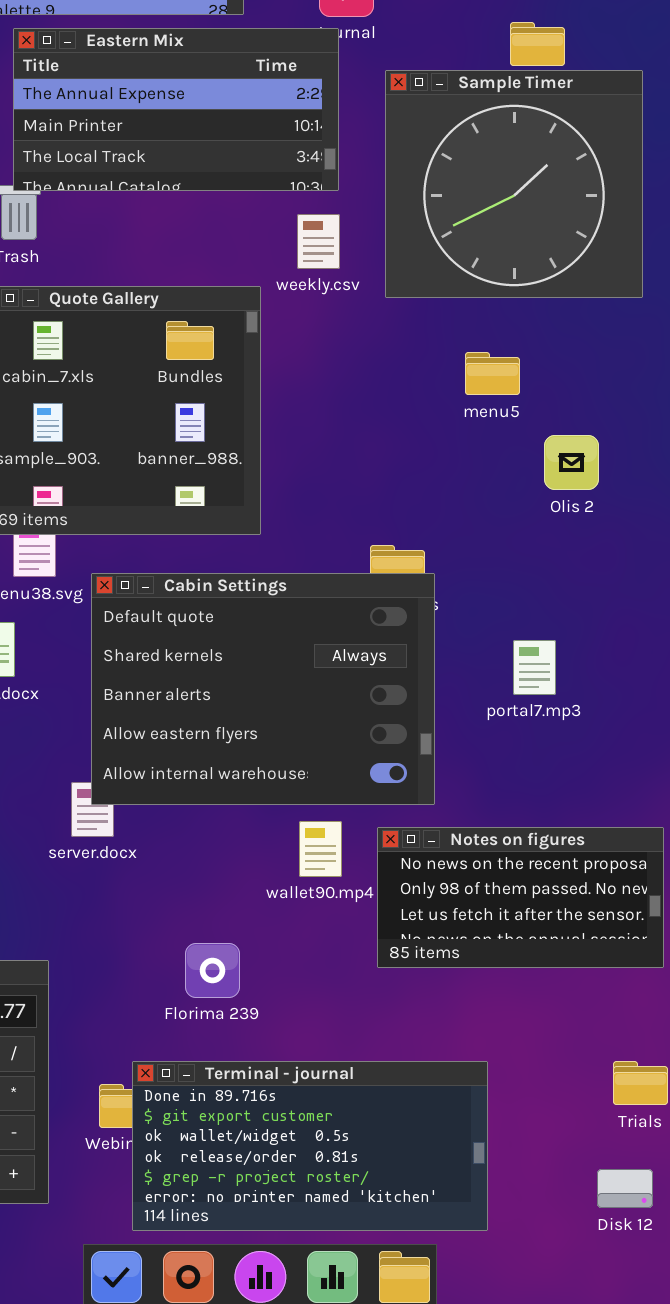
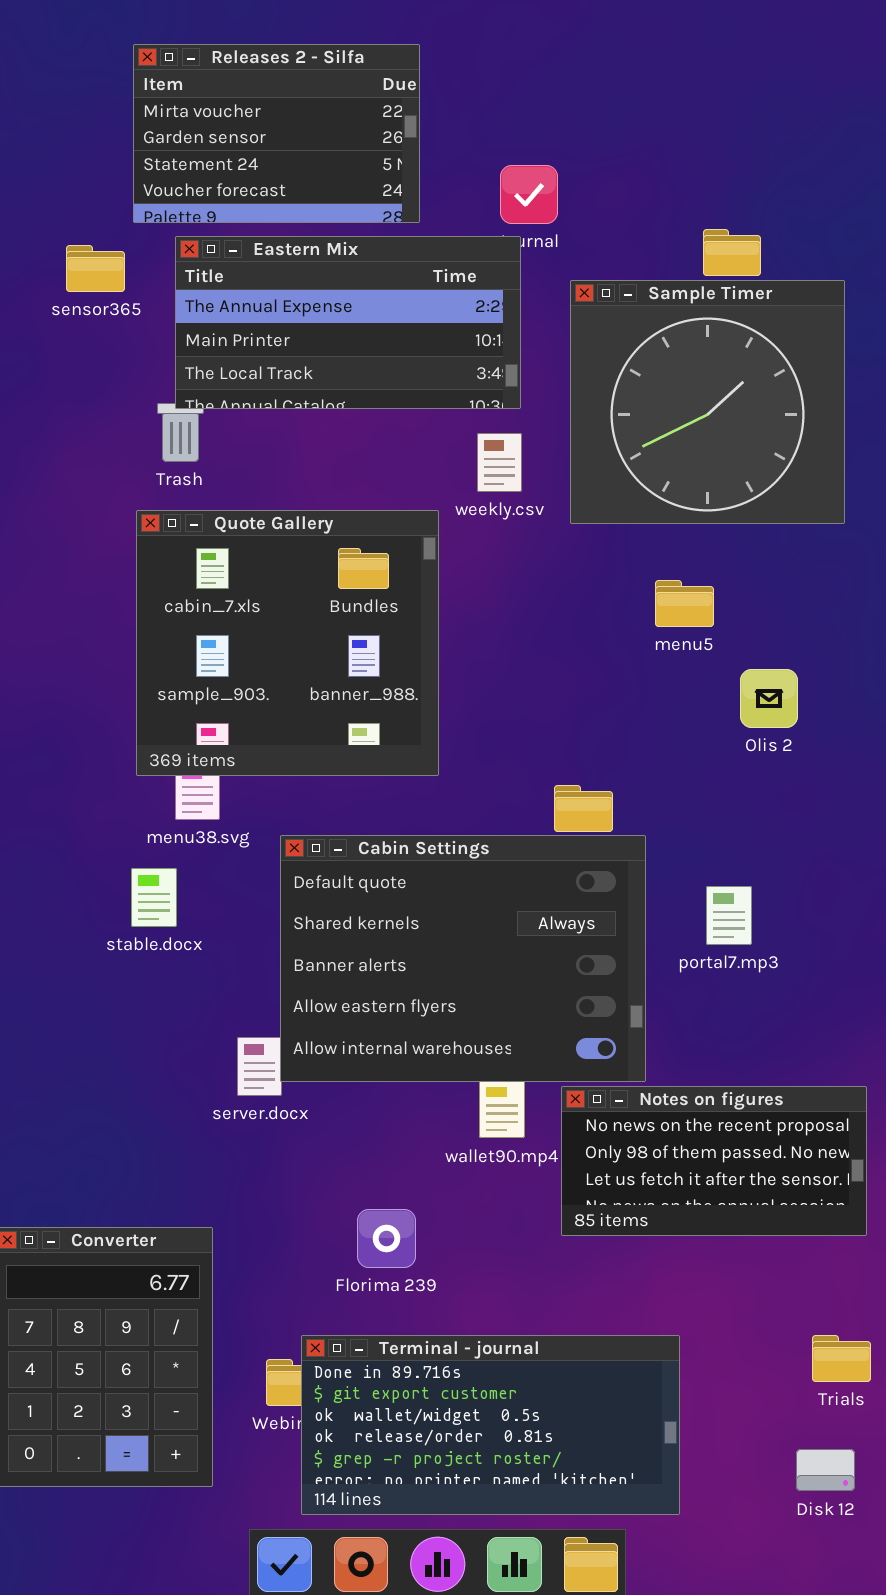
Cabin Settings: [91,573,435,805] -> [280,835,646,1082], moved

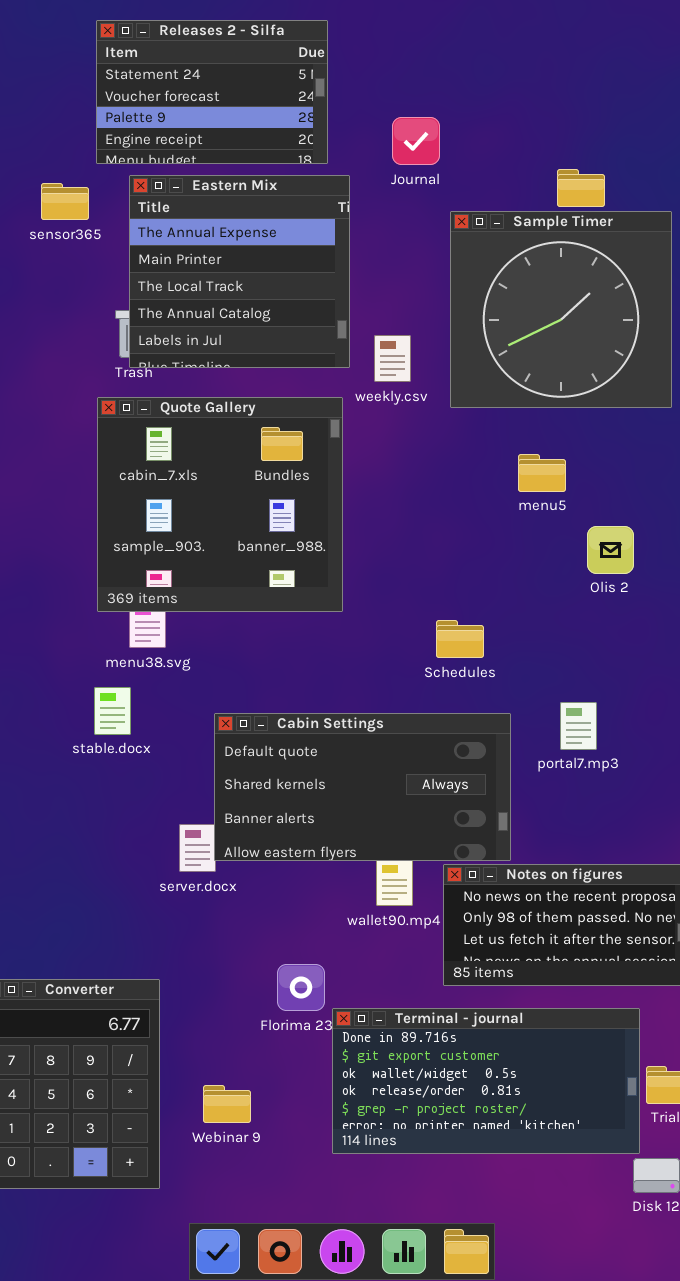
Releases 2 - Silfa: [133,44,420,223] -> [96,20,328,164], scrolled down 2 rows
Eastern Mix: [175,236,521,409] -> [129,175,350,368], resized
Cabin Settings: [280,835,646,1082] -> [214,713,511,861], resized
Terminal - journal: [301,1335,680,1515] -> [332,1008,640,1154], moved

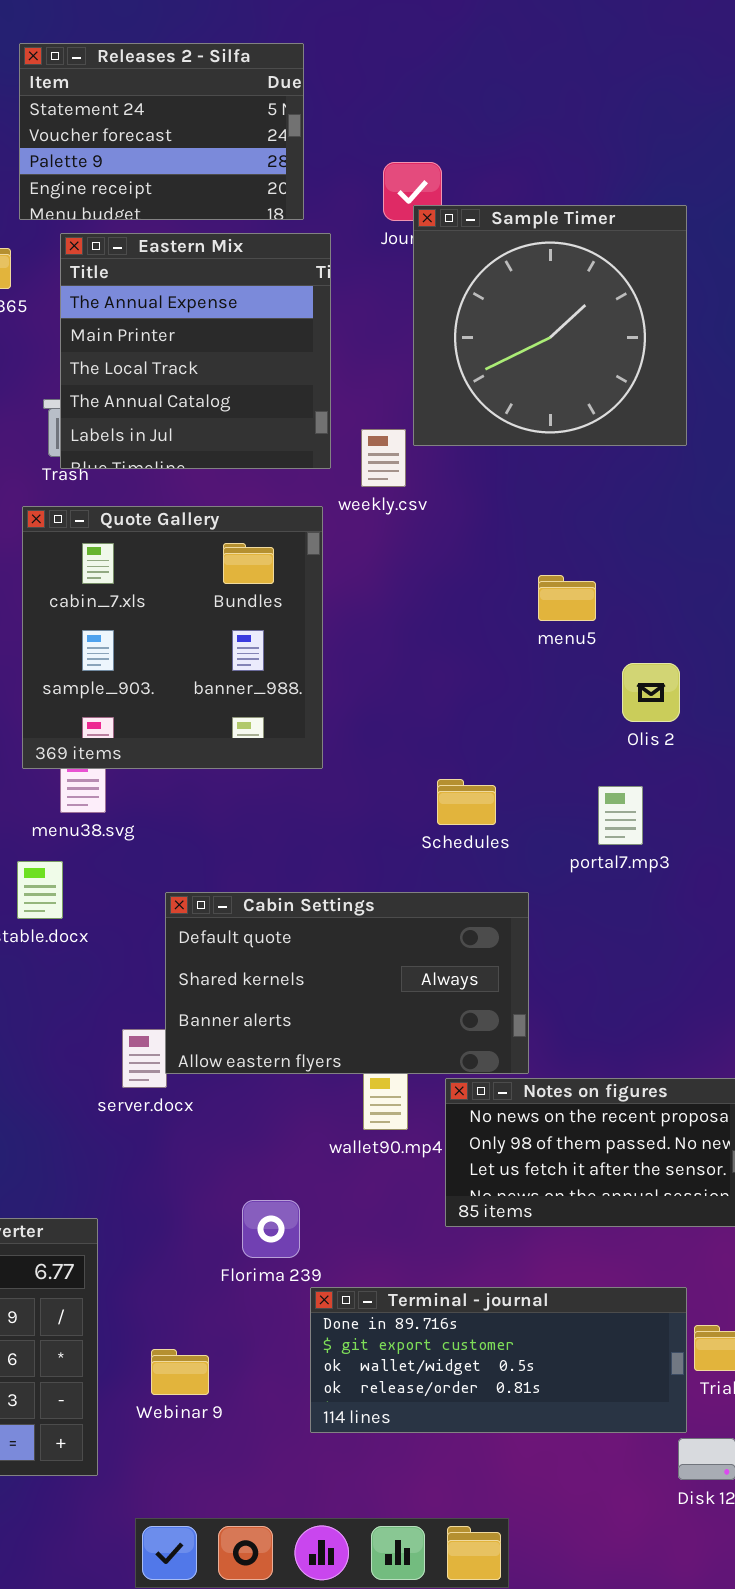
Sample Timer: [450,211,672,408] -> [413,205,687,446], moved
portal7.mp3: [560,702,597,750] -> [598,786,643,845], moved
Terminal - journal: [332,1008,640,1154] -> [310,1287,687,1433], resized

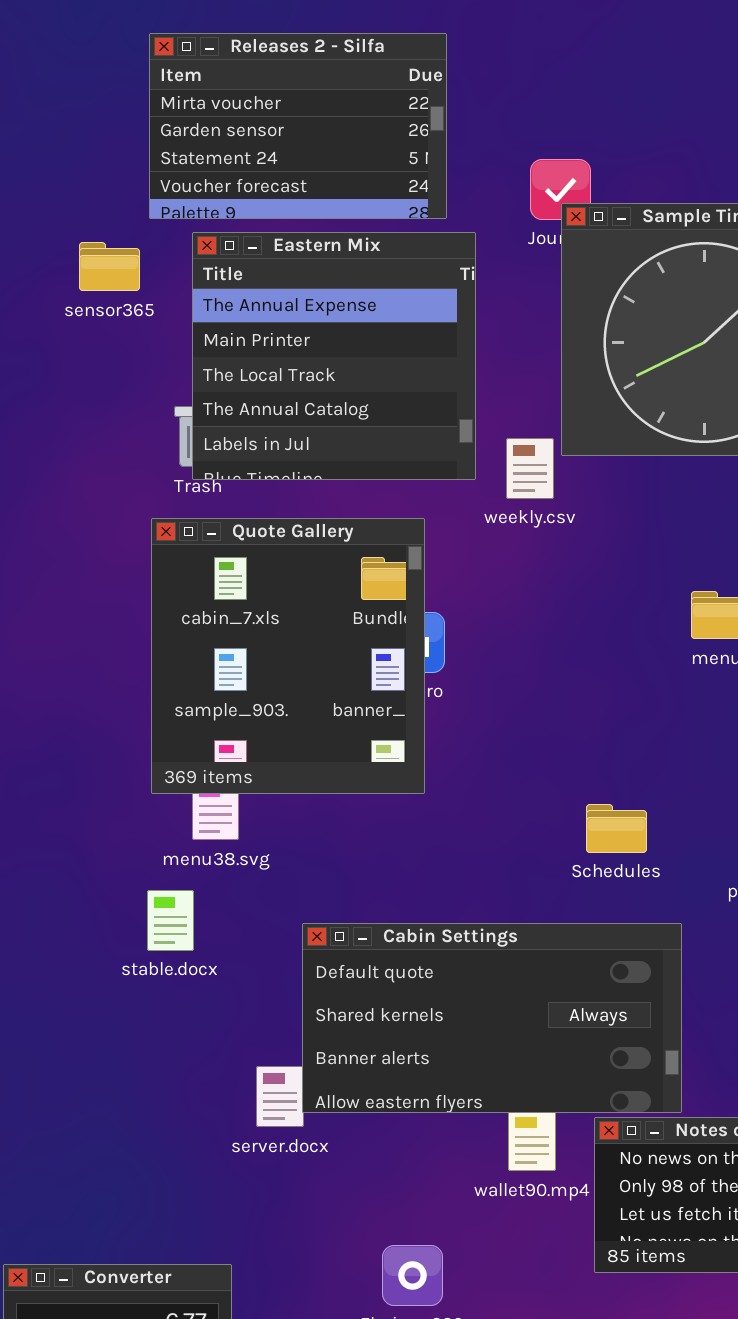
Releases 2 - Silfa: [19,43,304,220] -> [149,33,447,219], scrolled up 2 rows
Quote Gallery: [22,506,323,769] -> [151,518,425,794], resized

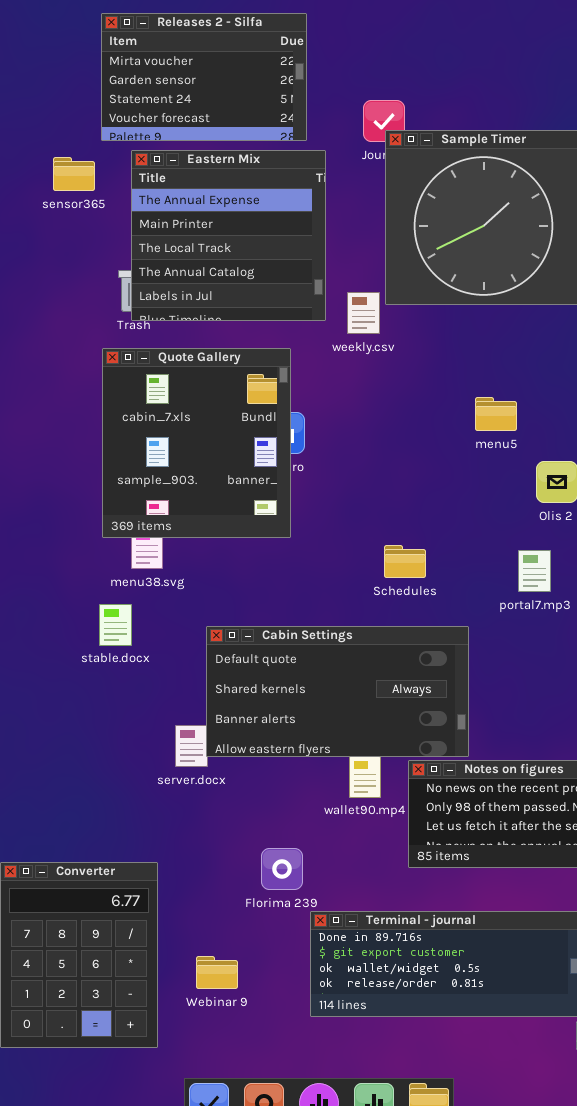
Schedules: [586,804,647,853] -> [384,545,426,578], moved

